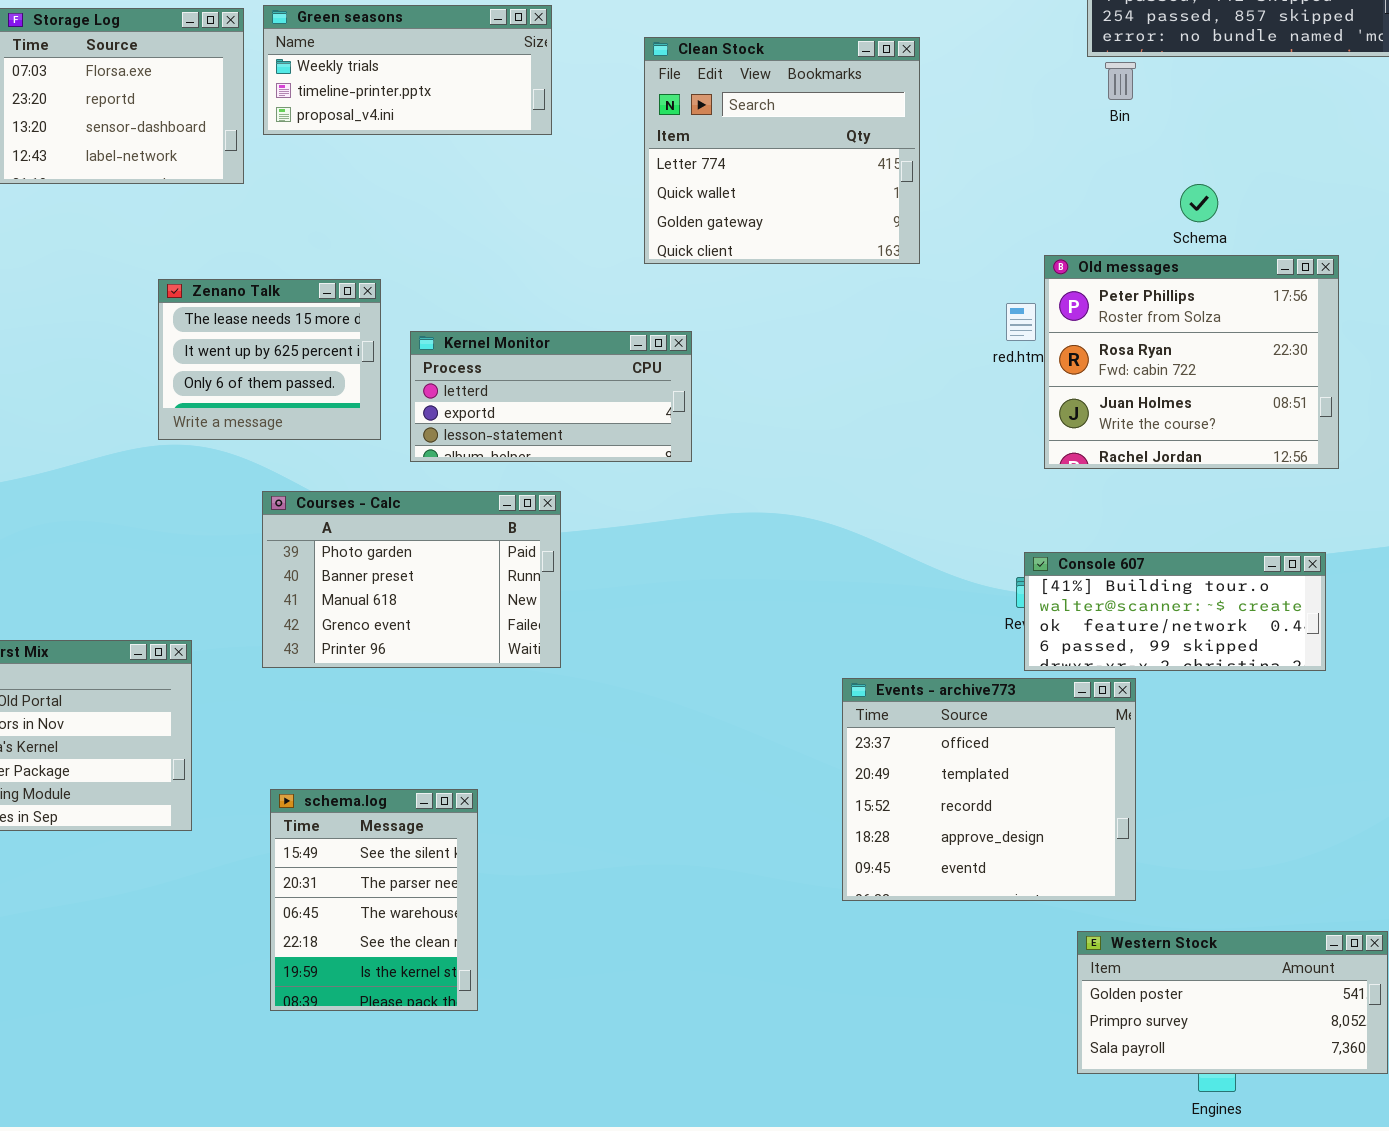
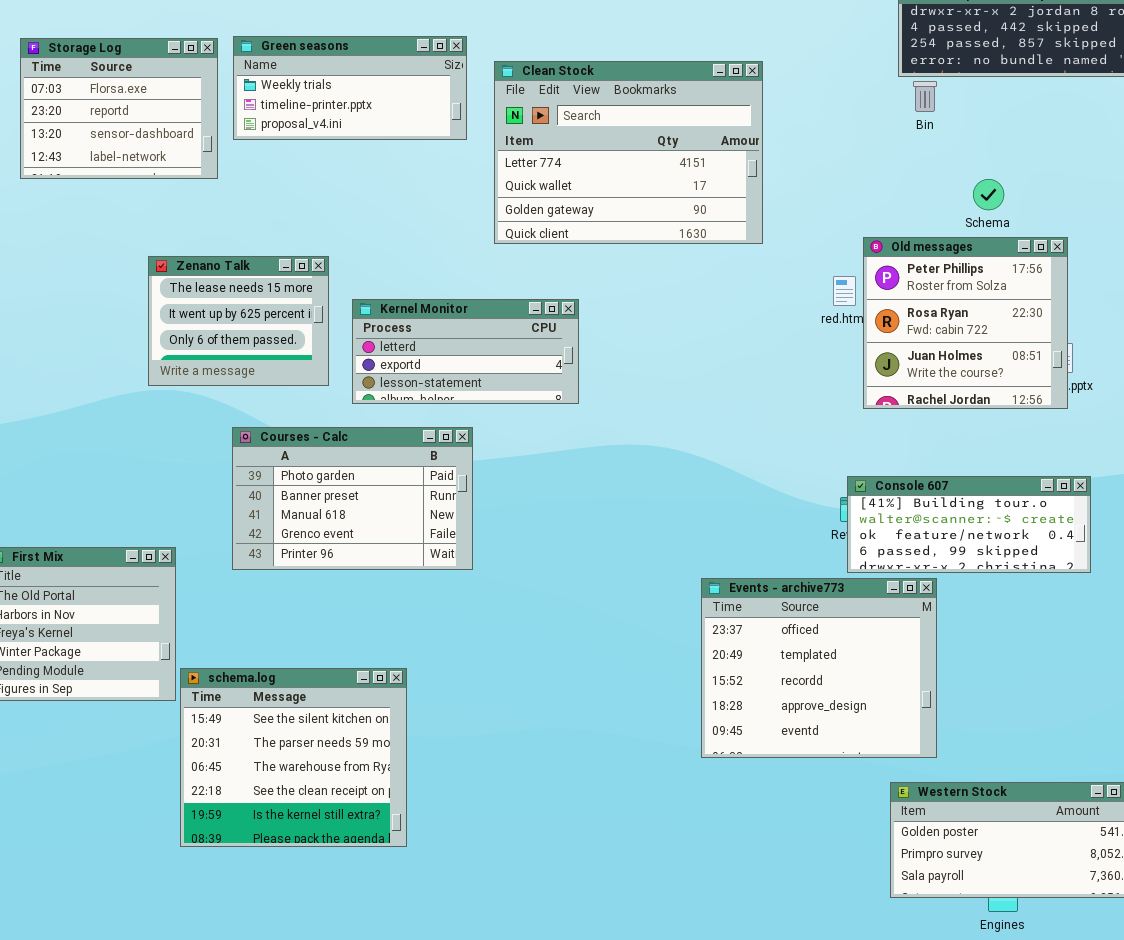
Clean Stock: [644,37,920,264] -> [494,61,763,244], resized
Old messages: [1044,255,1339,469] -> [863,237,1068,409], resized
schema.log: [270,789,478,1011] -> [180,668,407,847], resized

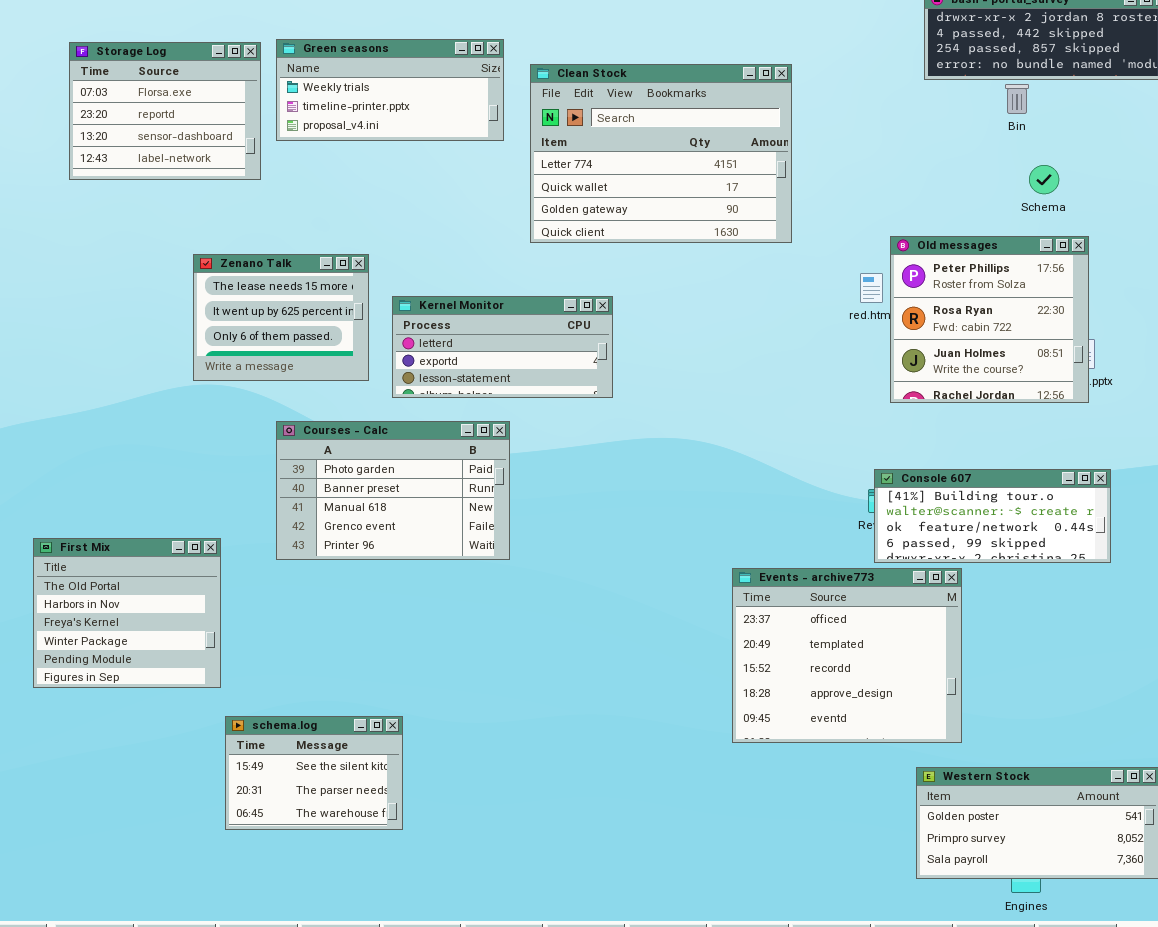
Bin: [913,81,937,112] -> [1005,84,1029,114], moved
Schema: [973,179,1004,210] -> [1029,165,1059,194], moved
schema.log: [180,668,407,847] -> [225,716,403,830], resized

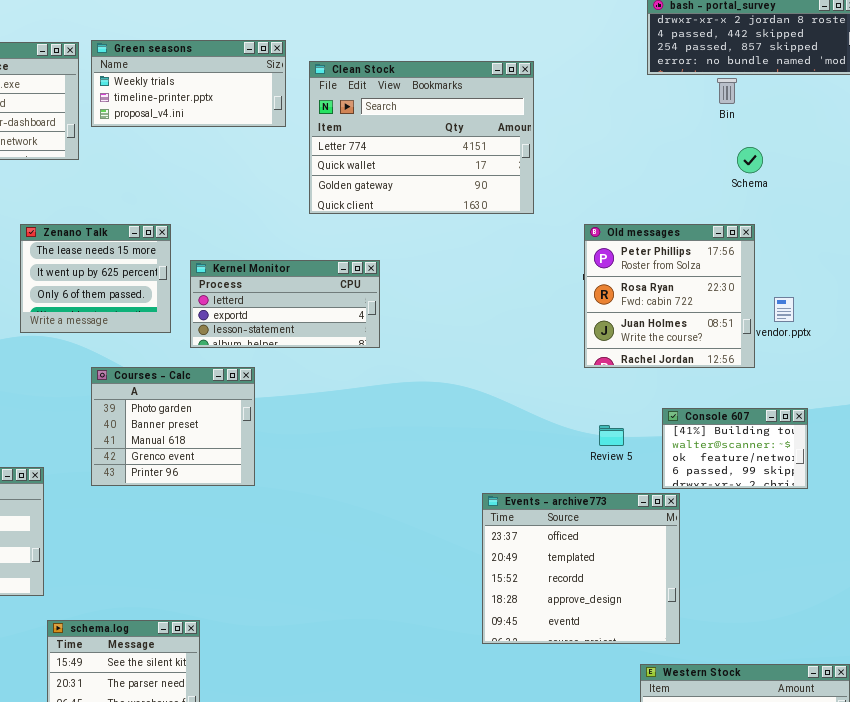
Old messages: [890,236,1089,403] -> [584,224,755,368], moved
Courses - Calc: [276,421,510,560] -> [91,367,255,486], resized
Console 607: [874,469,1111,563] -> [662,408,808,489], resized

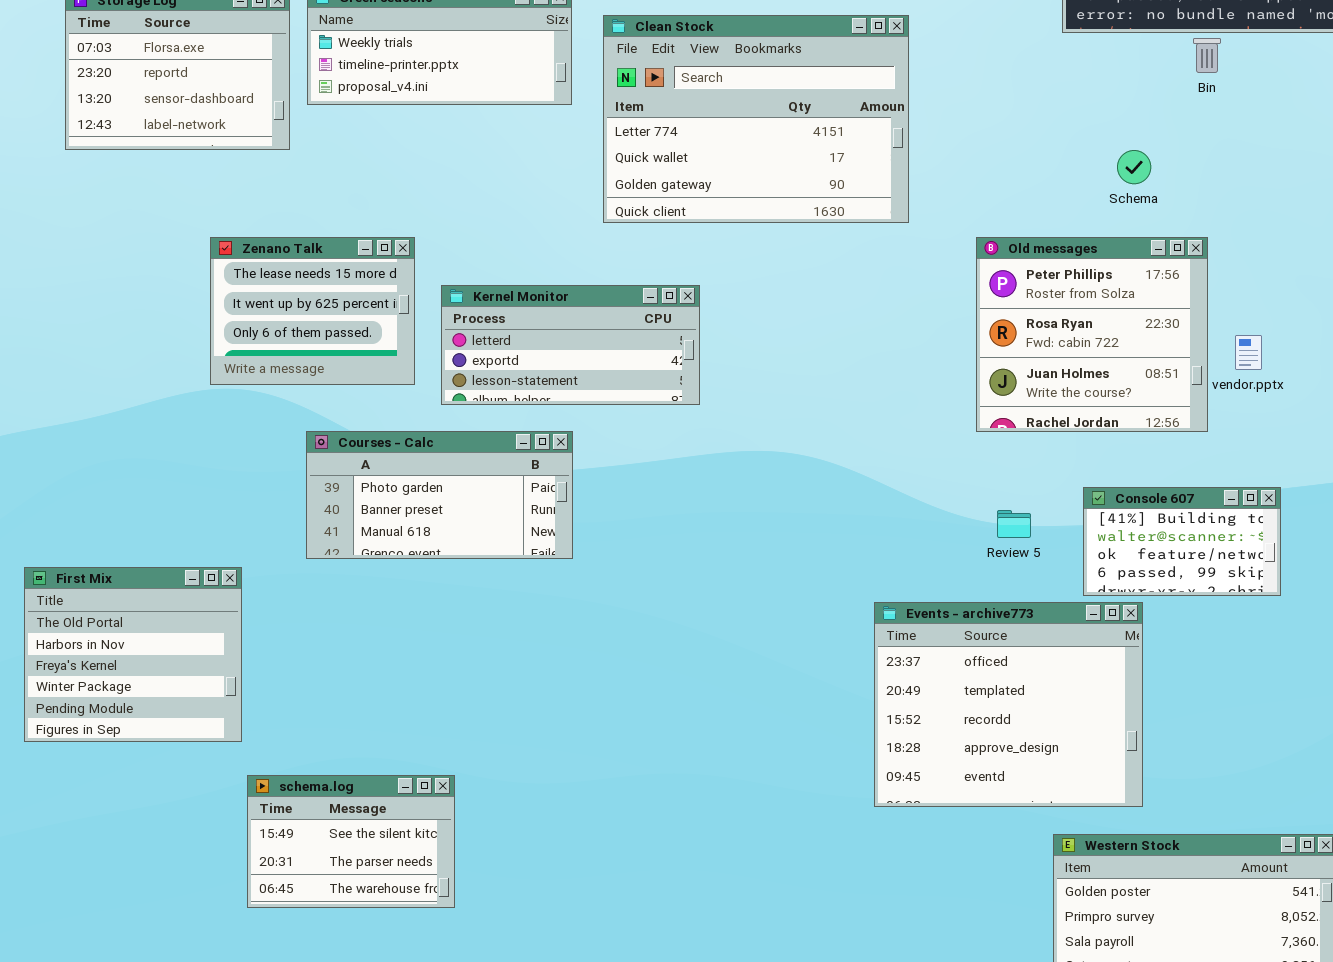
Bin: [717,78,737,104] -> [1193,38,1221,73], moved
Schema: [737,147,763,173] -> [1117,150,1151,184], moved
Courses - Calc: [91,367,255,486] -> [306,431,573,559], resized
Events - archive773: [482,493,680,644] -> [874,602,1143,807], moved

